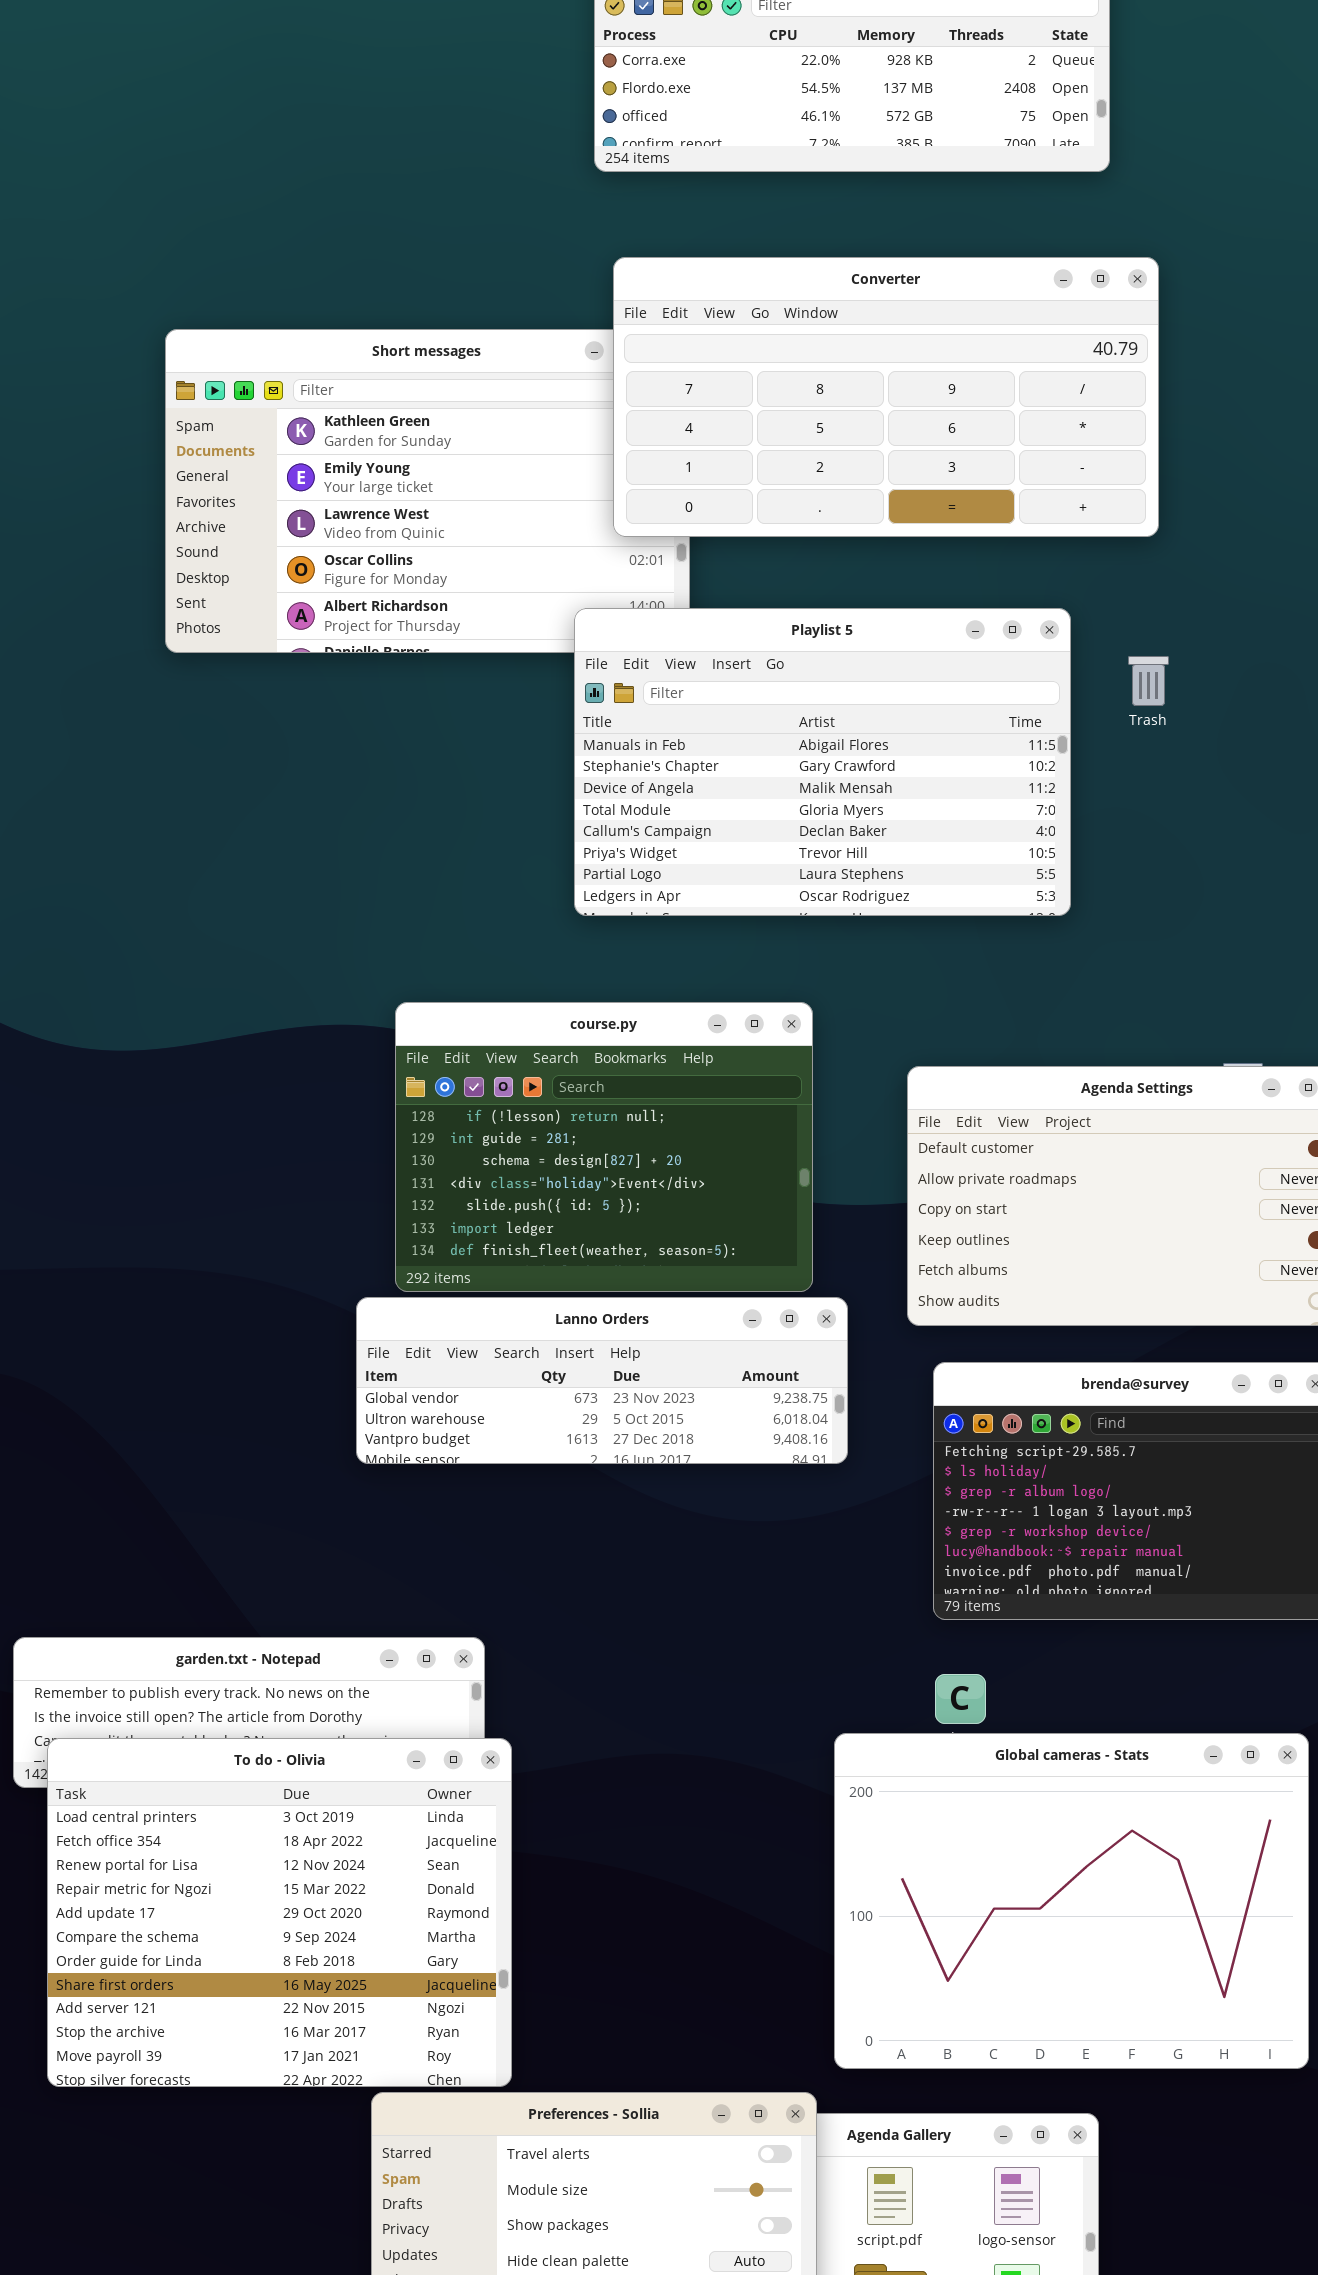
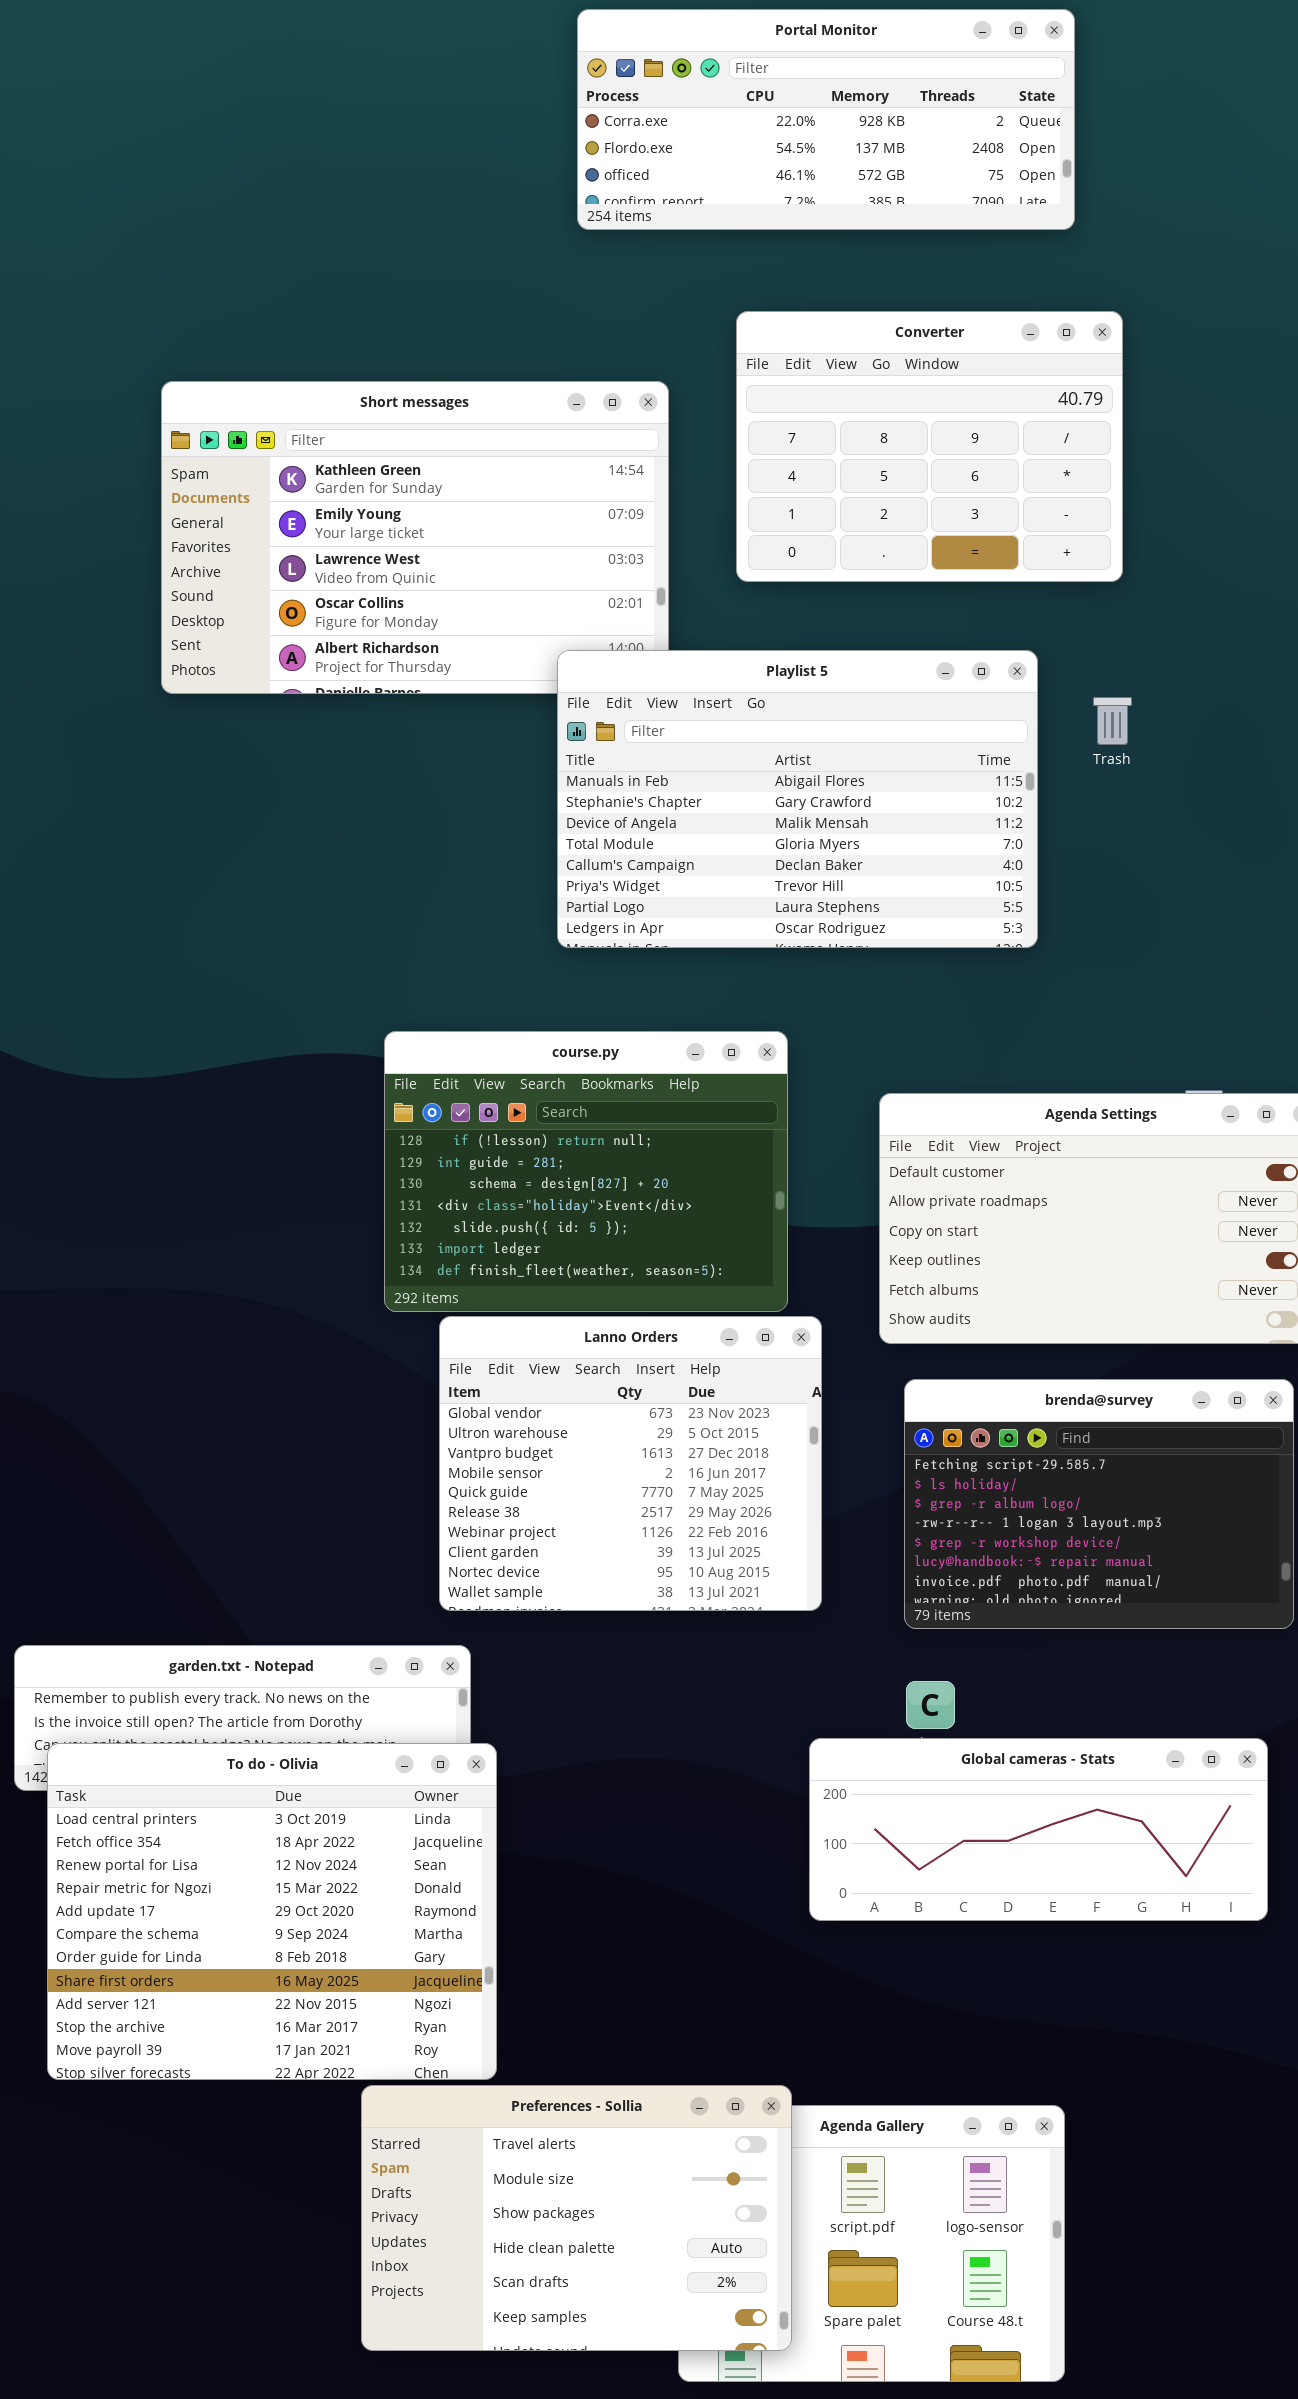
Converter: [613,257,1159,537] -> [736,311,1123,582], resized
Lanno Orders: [356,1297,848,1464] -> [439,1316,822,1611], resized
Global cameras - Stats: [834,1733,1309,2069] -> [809,1738,1268,1921], resized

